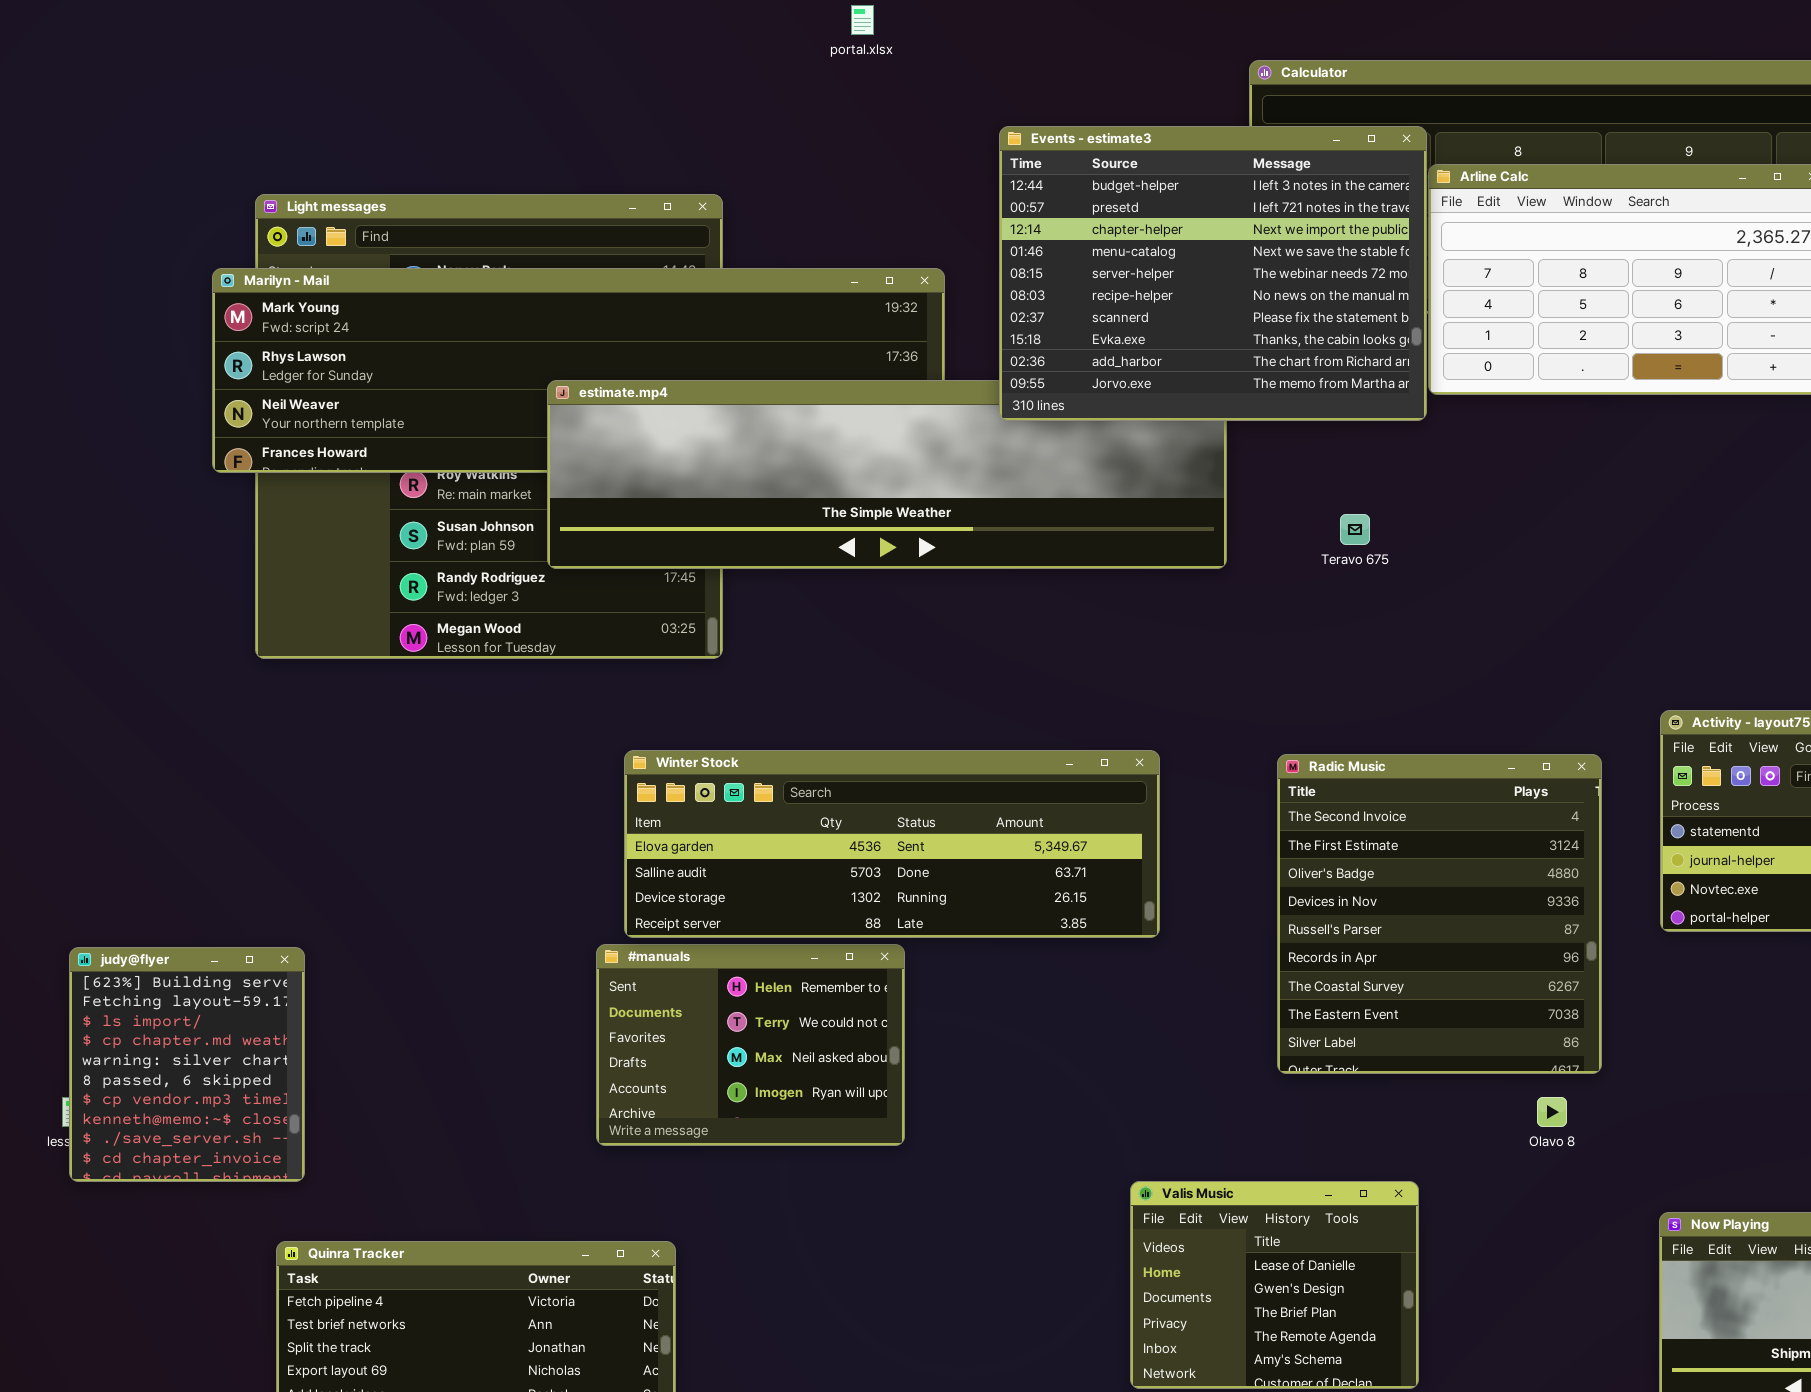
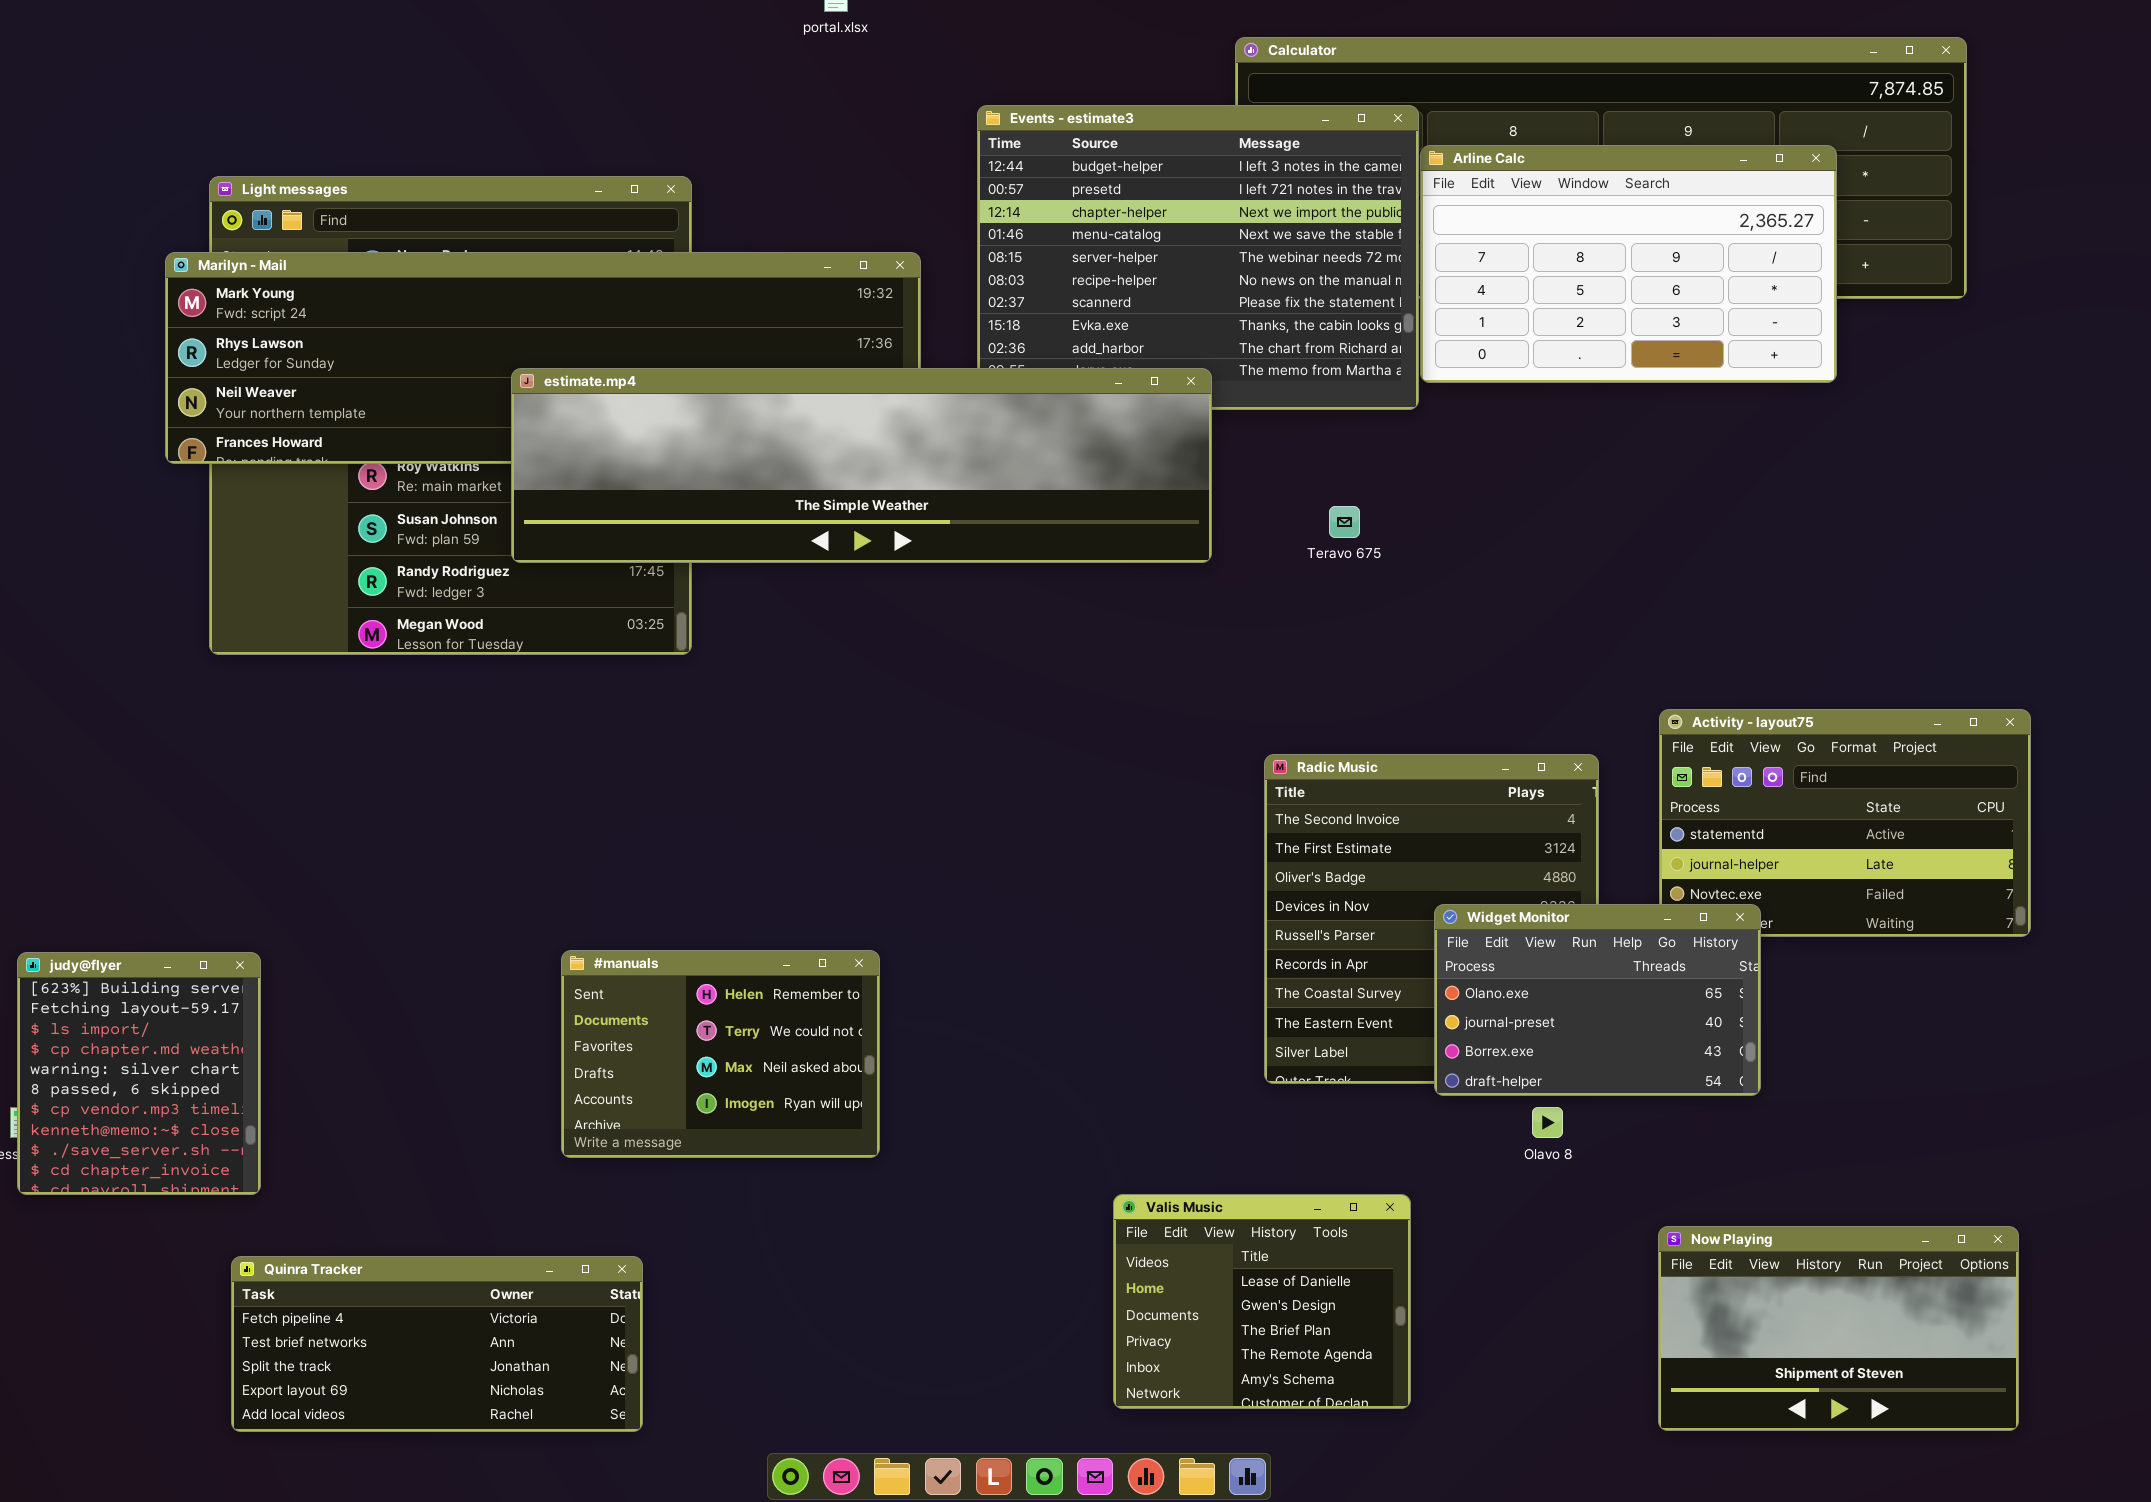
estimate.mp4: [547,380,1227,569] -> [511,368,1212,563], raised
Winter Stock: [624,750,1160,938] -> none, closed
Widget Monitor: none -> [1434,904,1761,1096], opened

